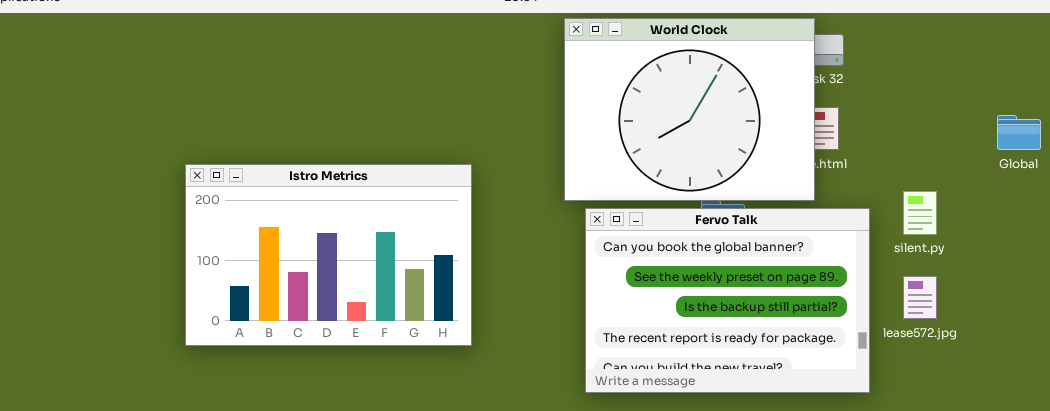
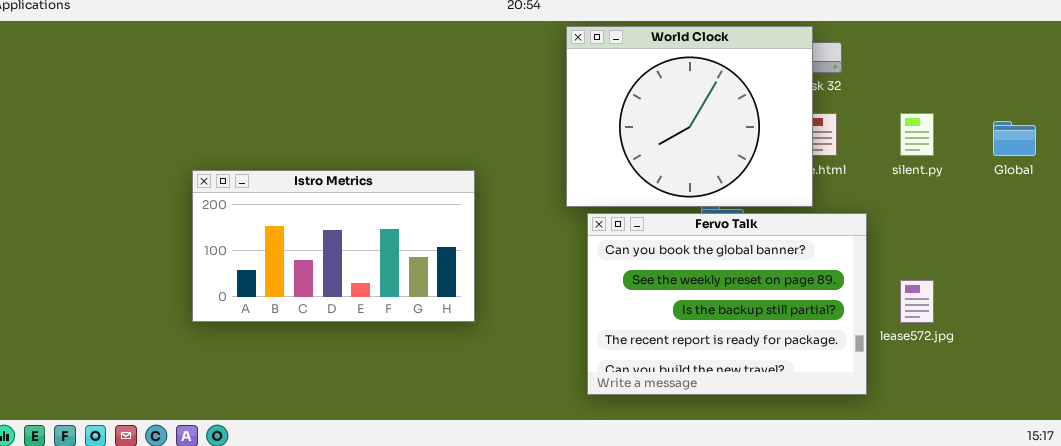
Istro Metrics: [185,164,472,346] -> [192,170,475,322], resized
silent.py: [903,191,937,235] -> [900,113,934,156], moved

